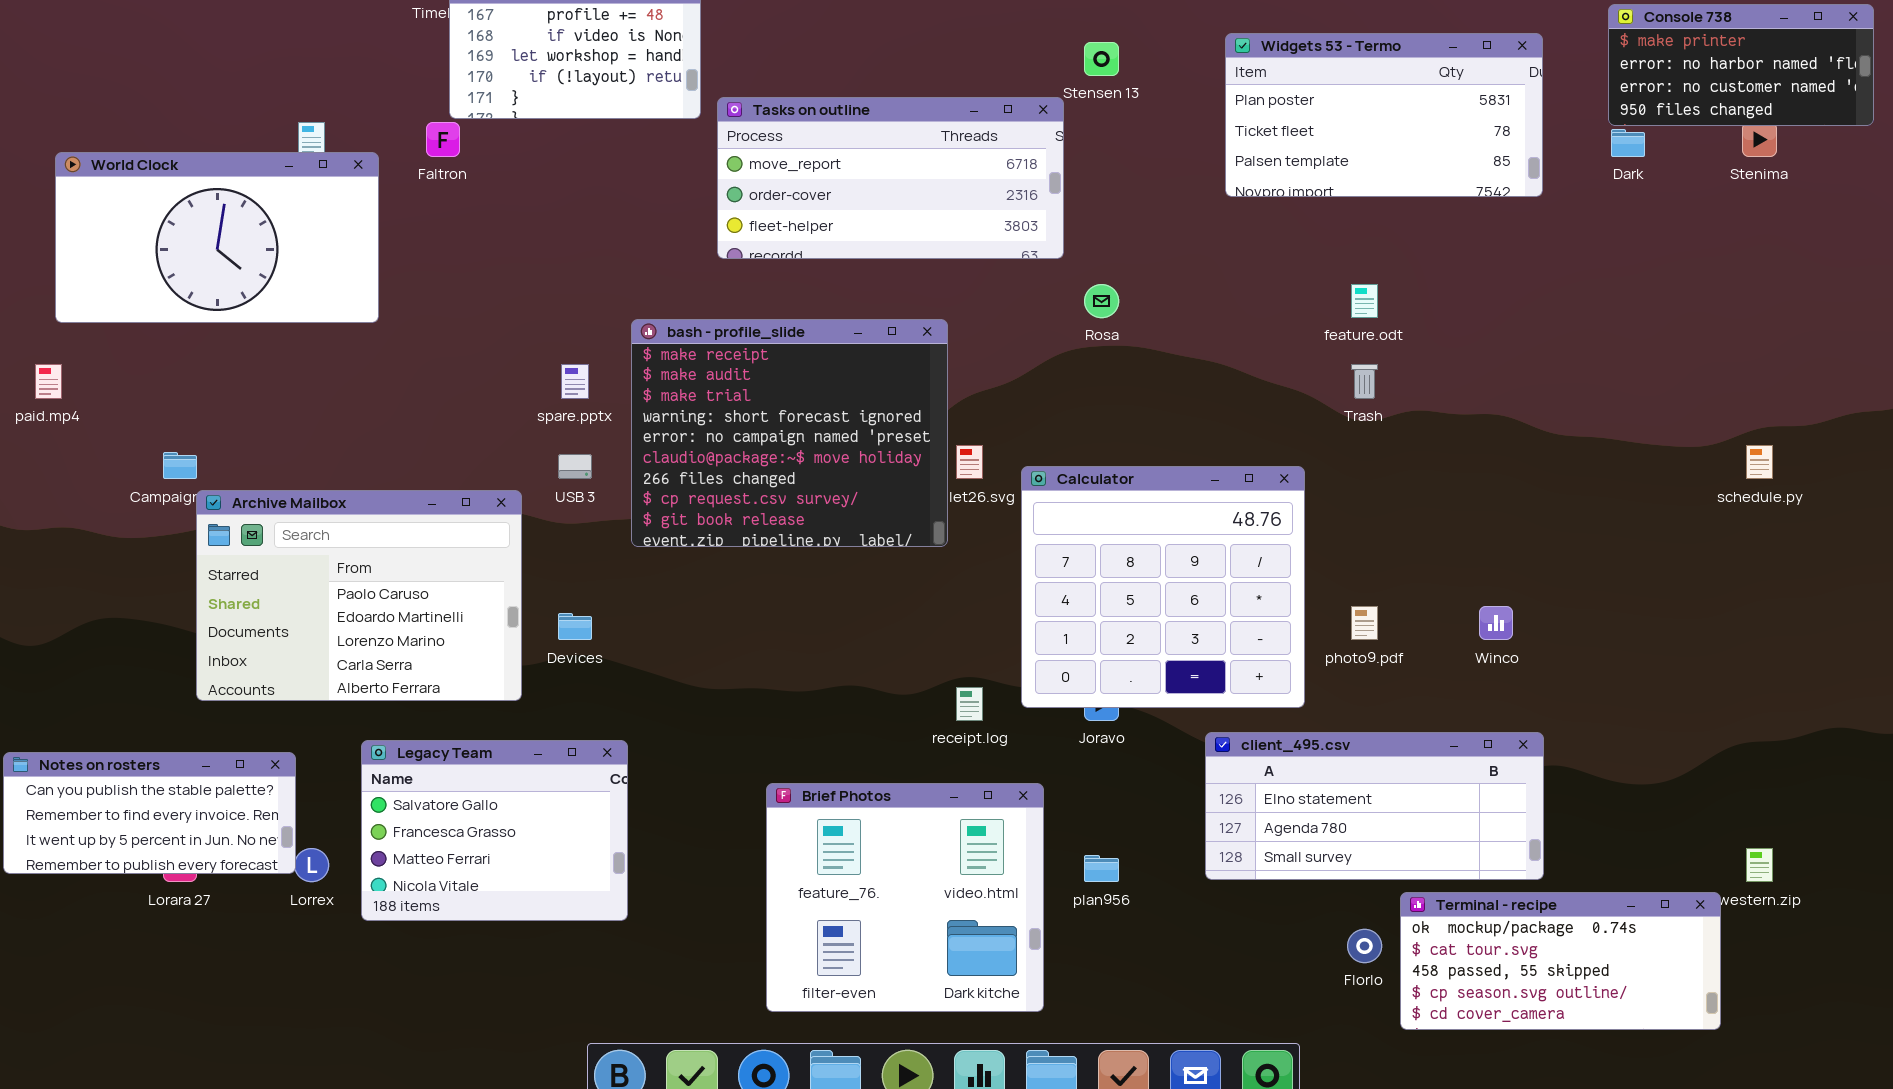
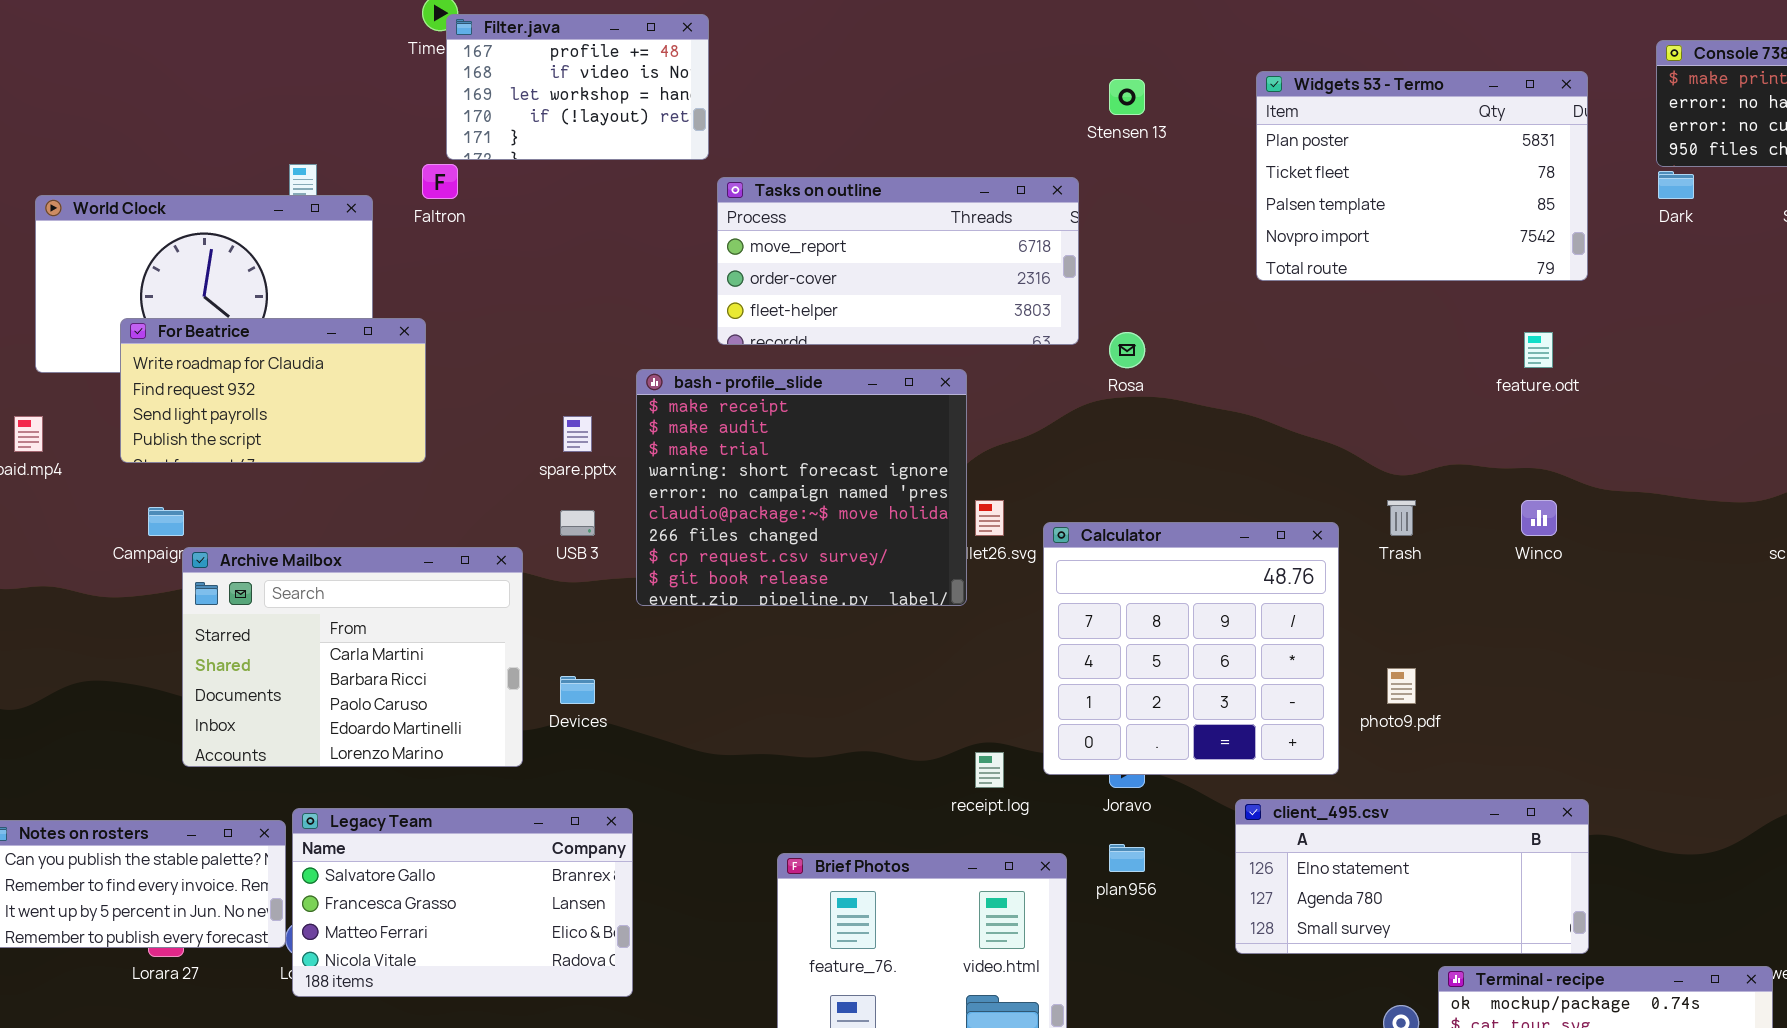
Widgets 53 - Termo: [1225,33,1543,197] -> [1256,71,1588,281], resized
Tasks on outline: [717,97,1064,259] -> [717,177,1079,345], moved
For Beatrice: none -> [120,318,426,463], opened
feature.odt: [1351,284,1378,318] -> [1524,332,1553,368], moved
Trash: [1351,364,1378,399] -> [1387,500,1416,536], moved
Archive Mailbox: [196,490,522,701] -> [182,547,523,767], scrolled up 2 rows
Winco: [1479,606,1513,640] -> [1521,500,1557,536], moved
Legacy Team: [361,740,628,921] -> [292,808,633,997], resized
plan956: [1084,855,1119,882] -> [1109,844,1145,872], moved

